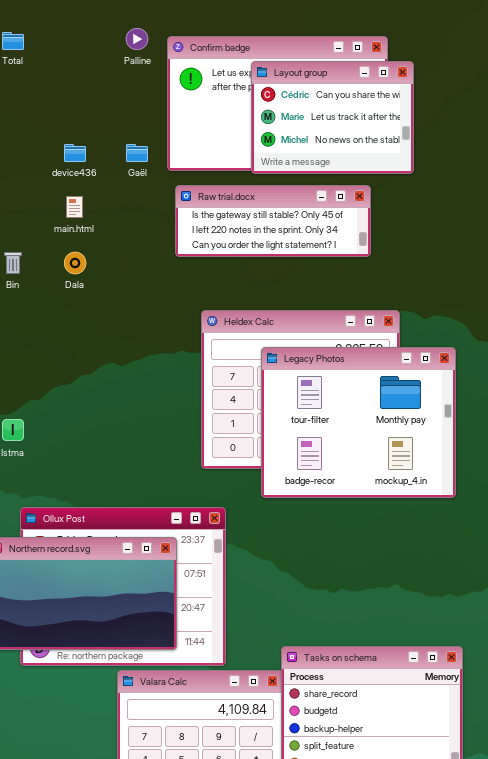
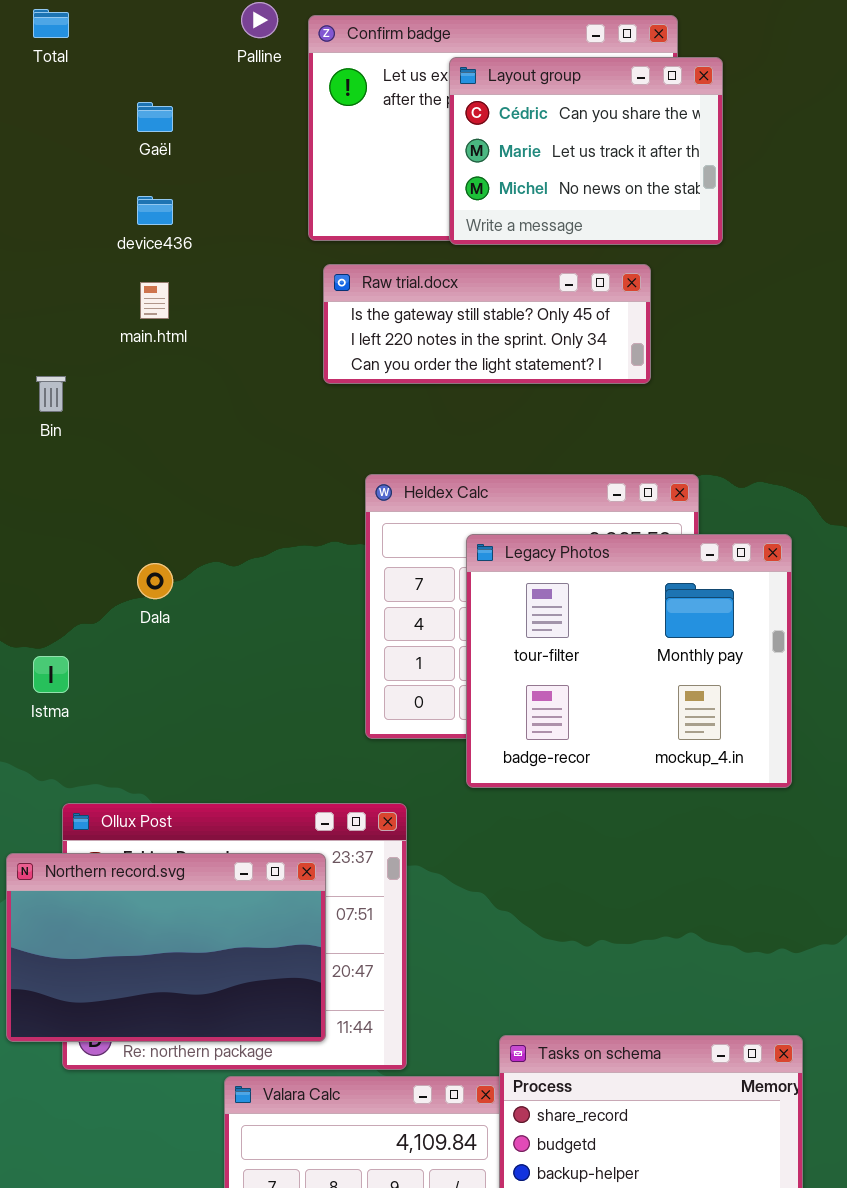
Gaël: [126,144,148,162] -> [137,102,173,132], moved
Dala: [64,252,86,274] -> [137,563,173,599], moved

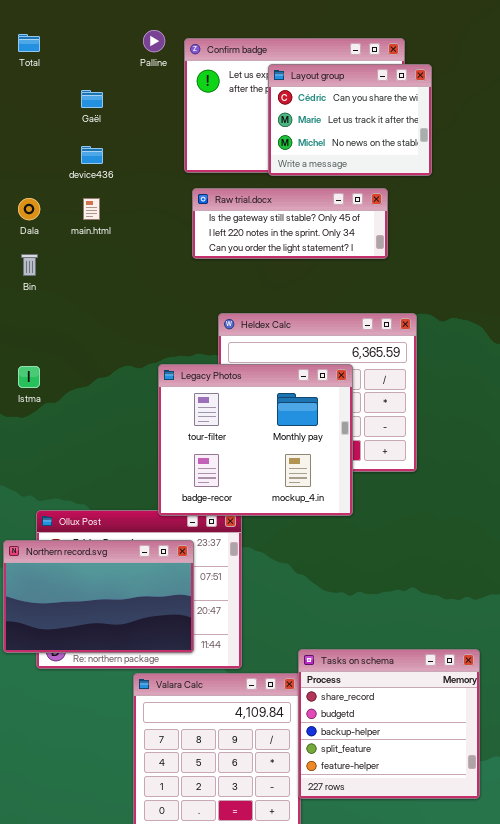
Legacy Photos: [466,534,792,788] -> [158,364,353,516], moved
Dala: [137,563,173,599] -> [18,198,40,220], moved
Istma: [33,656,69,693] -> [18,366,40,388], moved

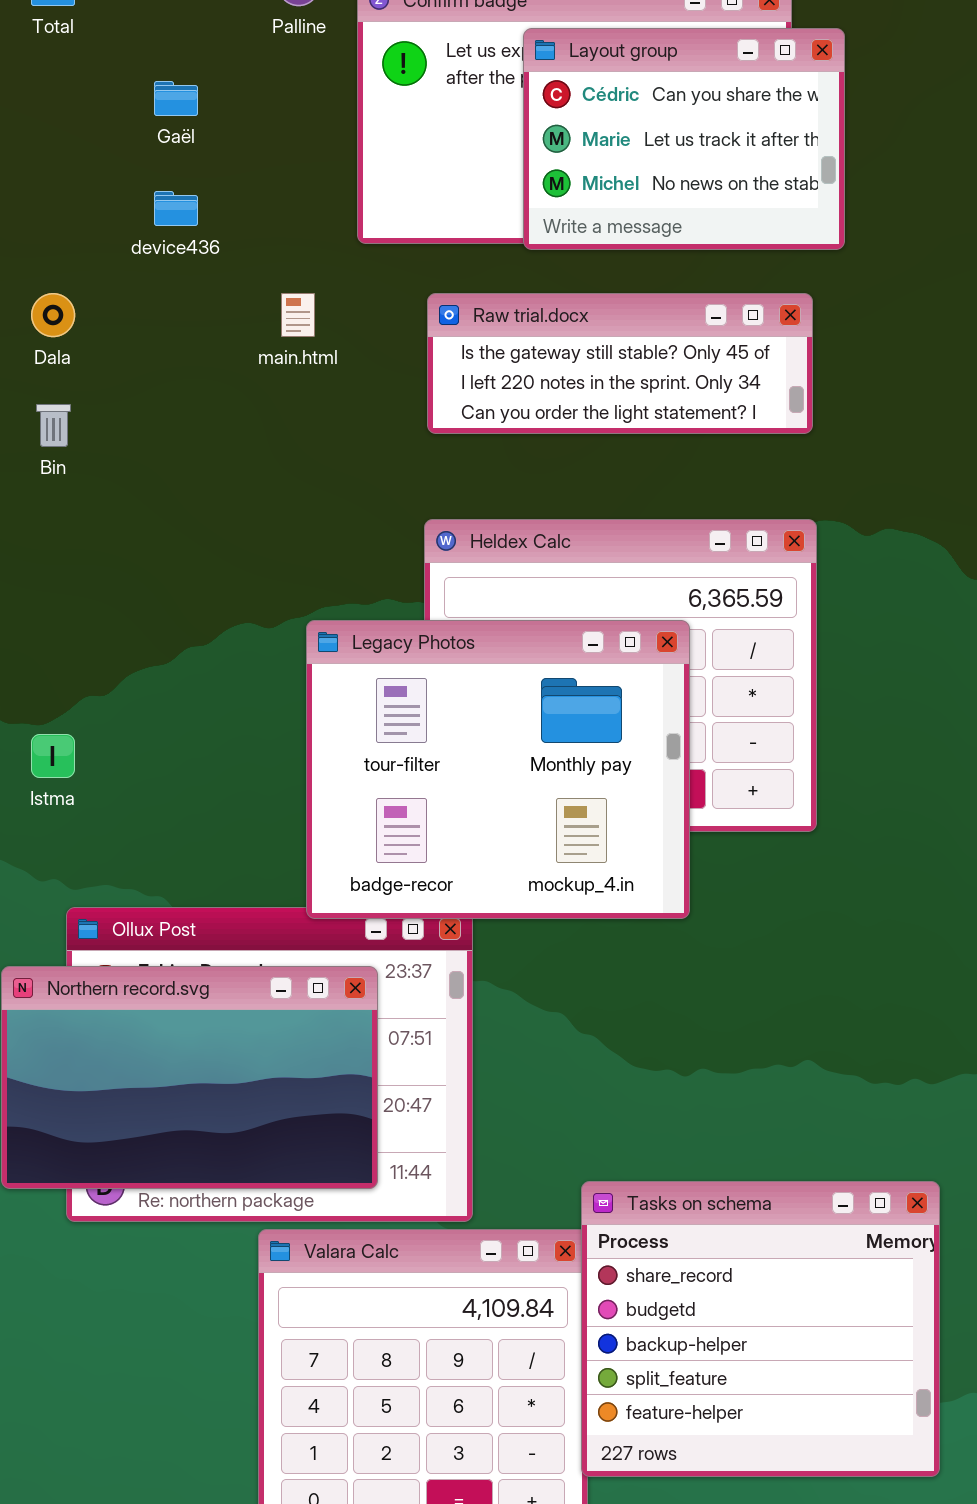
Raw trial.docx: [192,188,388,259] -> [427,293,813,434], moved
main.html: [83,198,100,220] -> [281,293,315,337], moved
Istma: [18,366,40,388] -> [31,734,75,778], moved

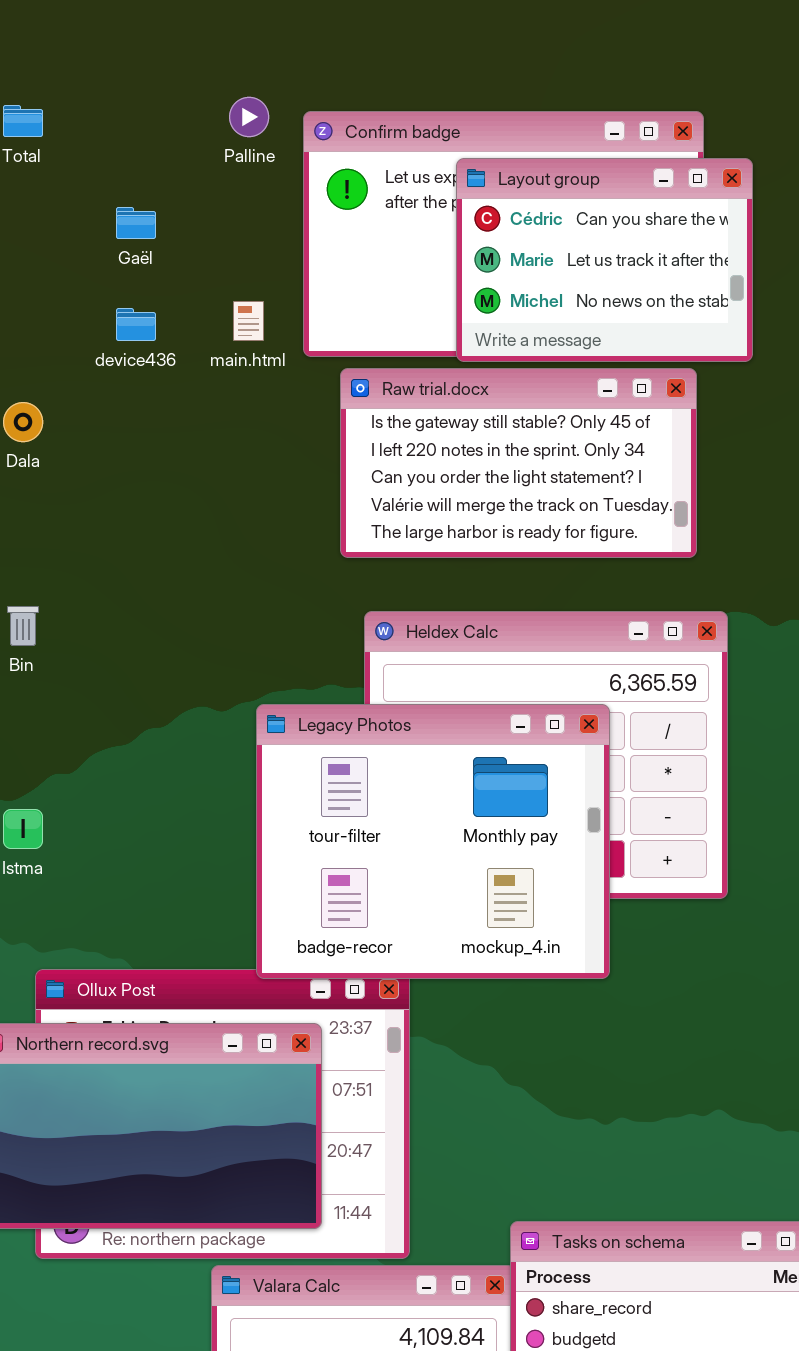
main.html: [281,293,315,337] -> [233,301,264,341], moved
Raw trial.docx: [427,293,813,434] -> [340,368,697,558], moved, resized
Bin: [36,404,71,447] -> [7,606,39,646], moved

